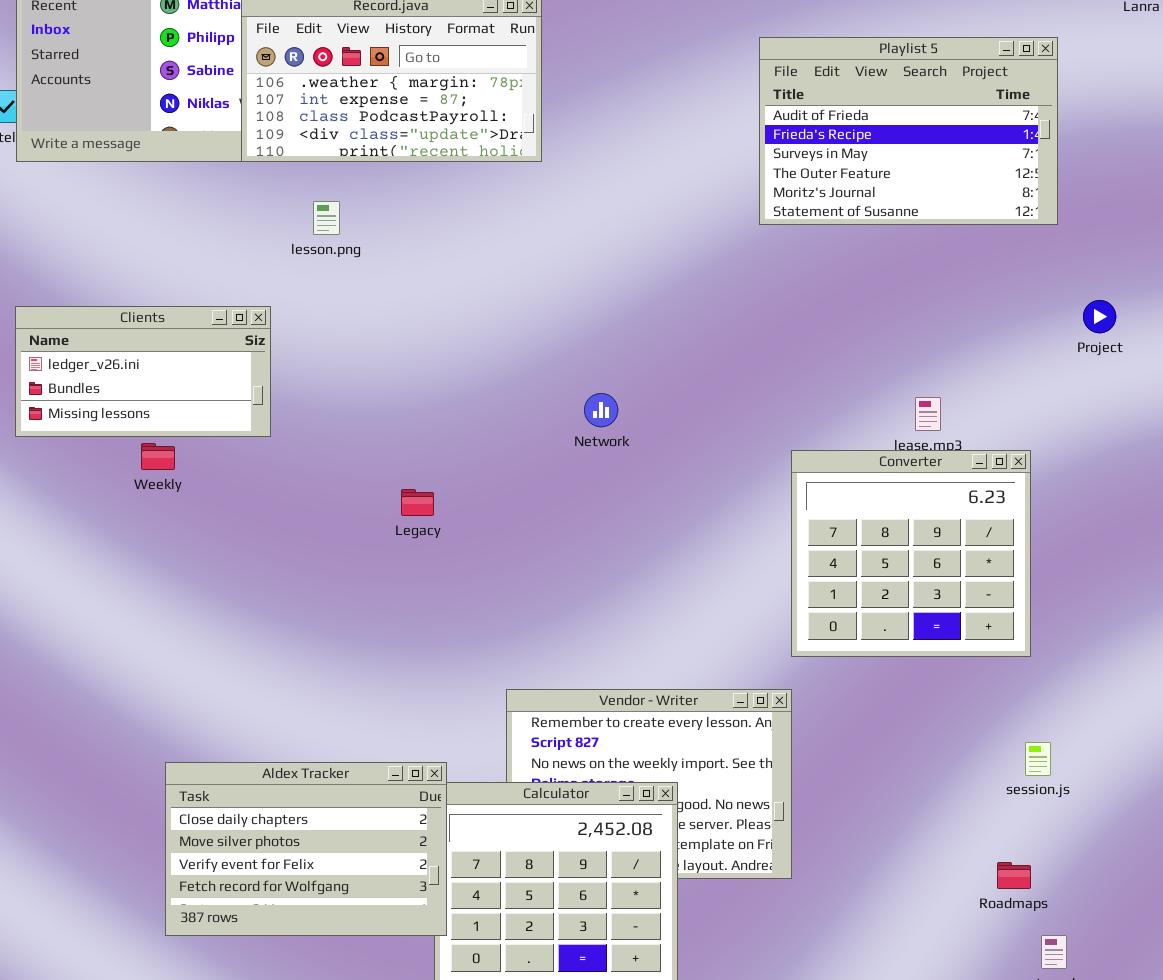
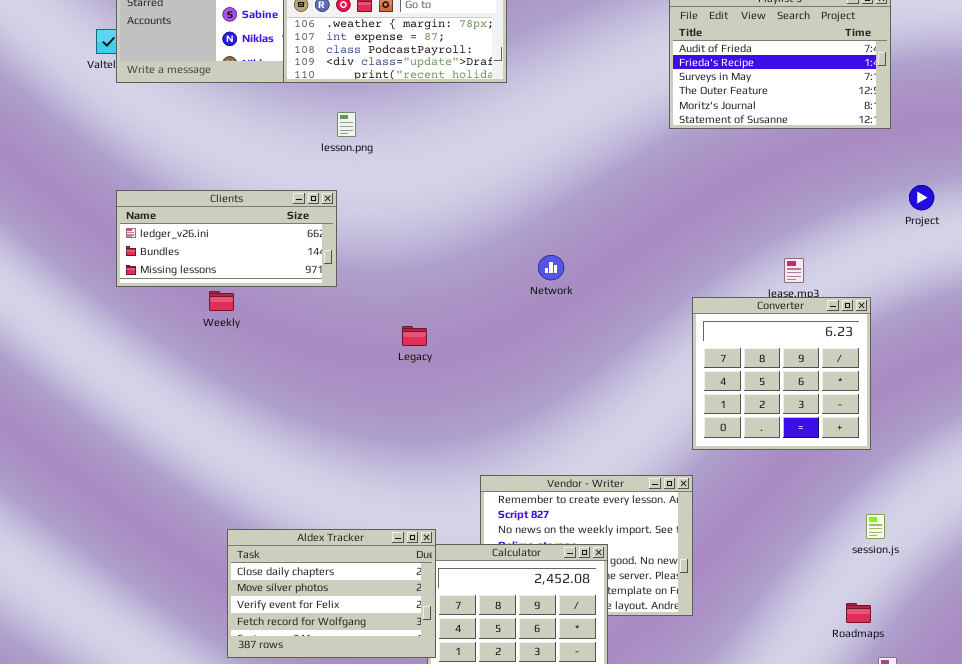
Clients: [15,306,271,437] -> [116,190,337,287], resized

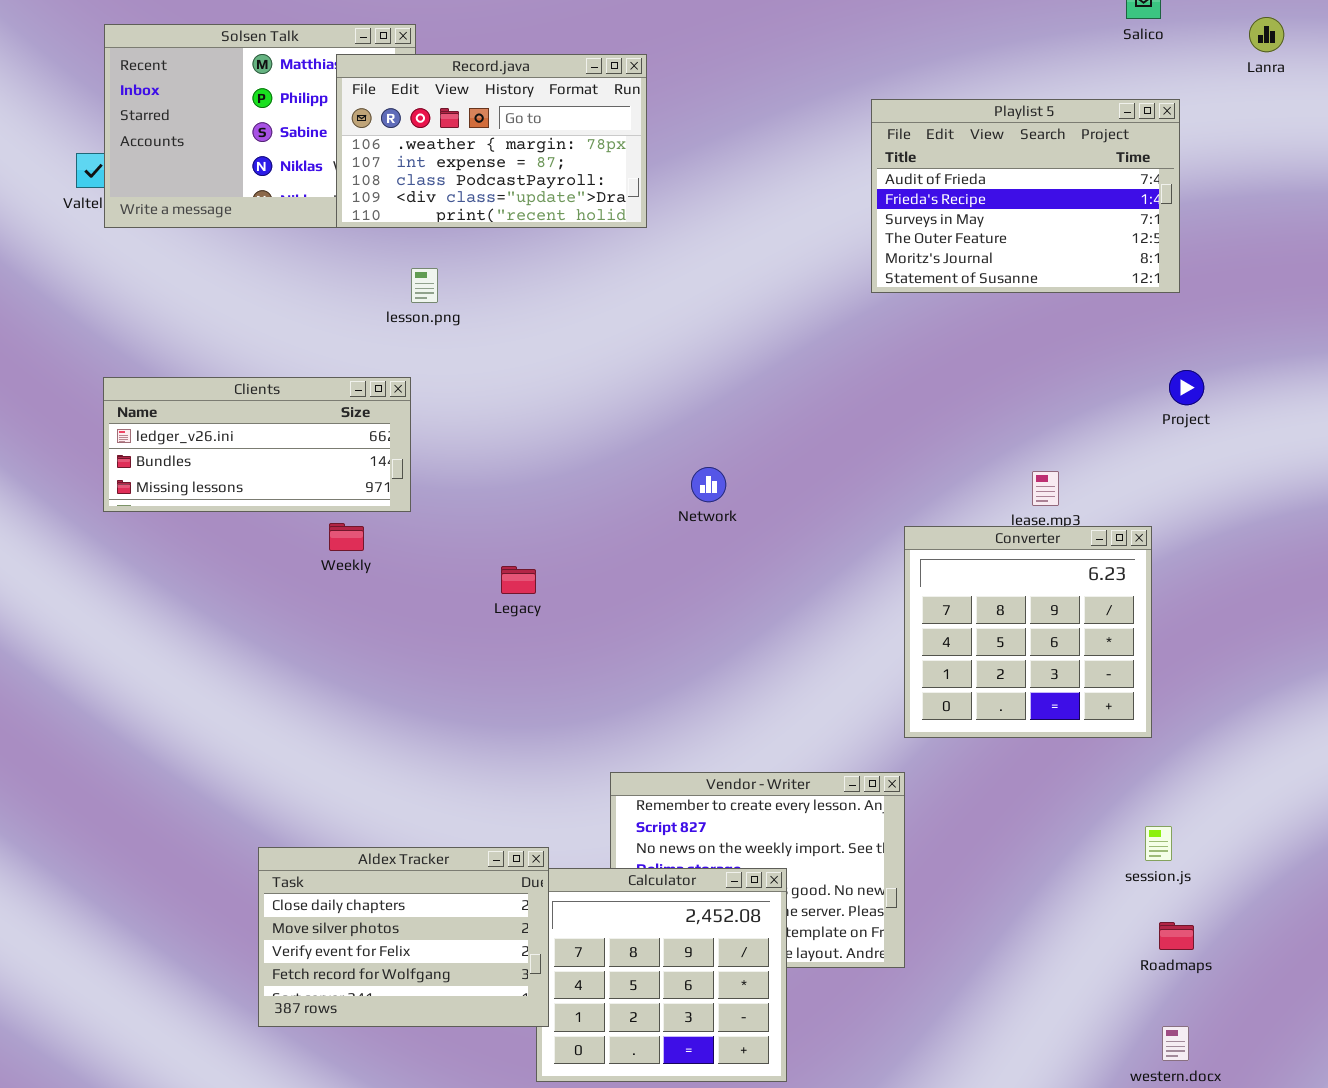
Project: [909,185,934,210] -> [1169,370,1204,405], moved
Weekly: [209,291,234,311] -> [329,523,364,551], moved
Roadmaps: [846,603,871,623] -> [1159,922,1194,950], moved

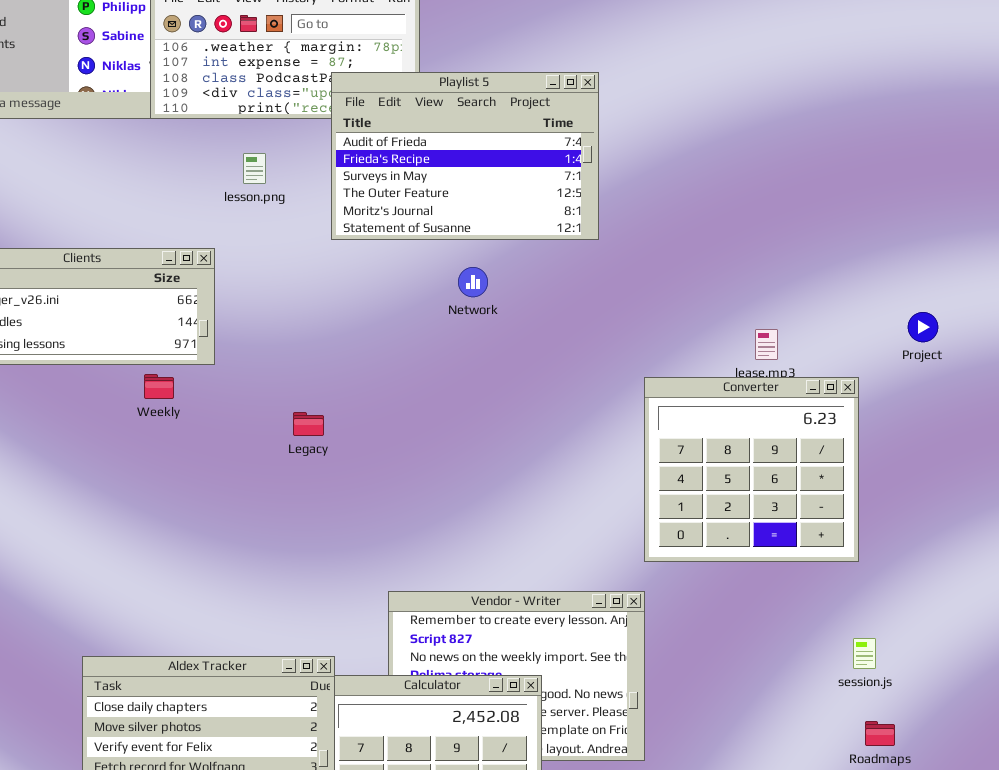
Playlist 5: [871,99,1180,293] -> [331,72,599,240], moved
lesson.png: [411,268,438,303] -> [243,153,266,184], moved
Project: [1169,370,1204,405] -> [908,312,938,342], moved
Network: [691,467,726,502] -> [458,267,488,297], moved

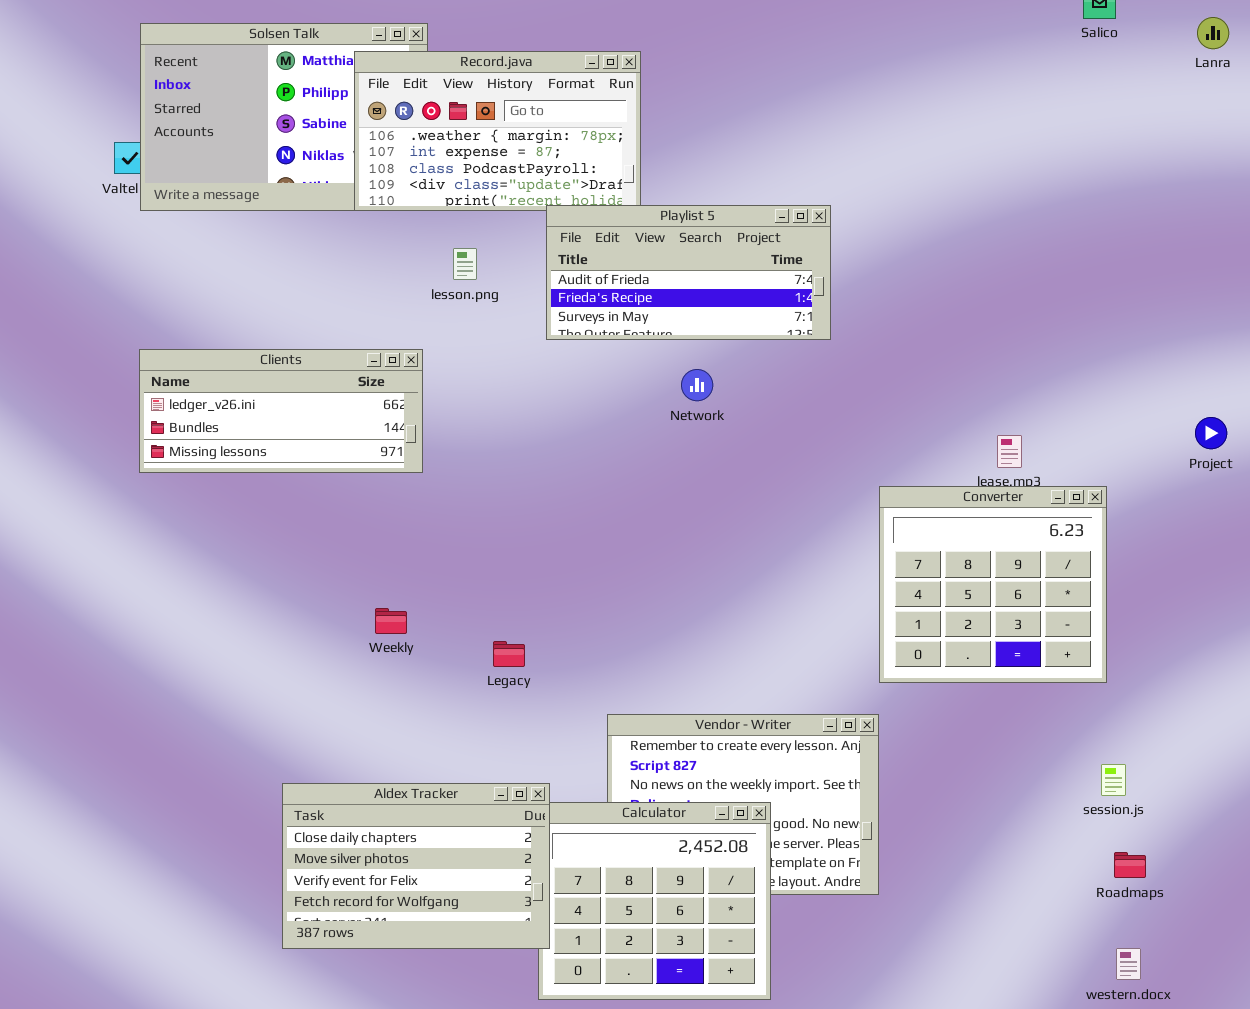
Playlist 5: [331,72,599,240] -> [546,205,831,340], resized
Project: [908,312,938,342] -> [1195,417,1227,449], moved
Weekly: [144,374,174,399] -> [375,608,407,634], moved
Legacy: [293,412,324,436] -> [493,641,525,667], moved

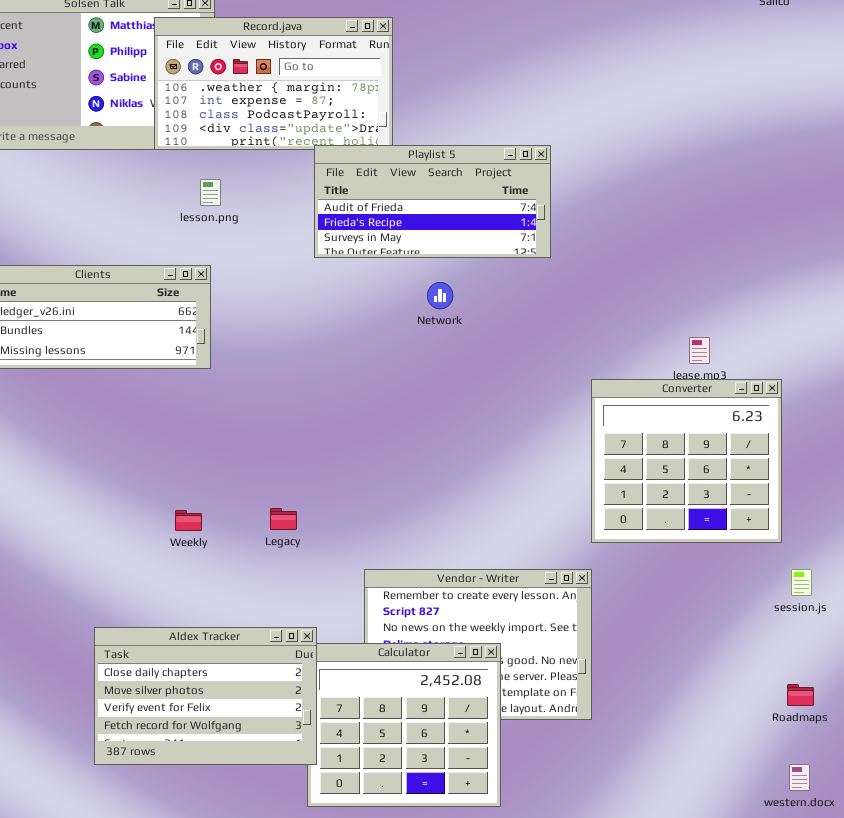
lesson.png: [453,248,477,280] -> [200,179,221,206], moved
Weekly: [375,608,407,634] -> [175,510,202,531], moved
session.js: [1101,764,1126,796] -> [791,569,812,596], moved

